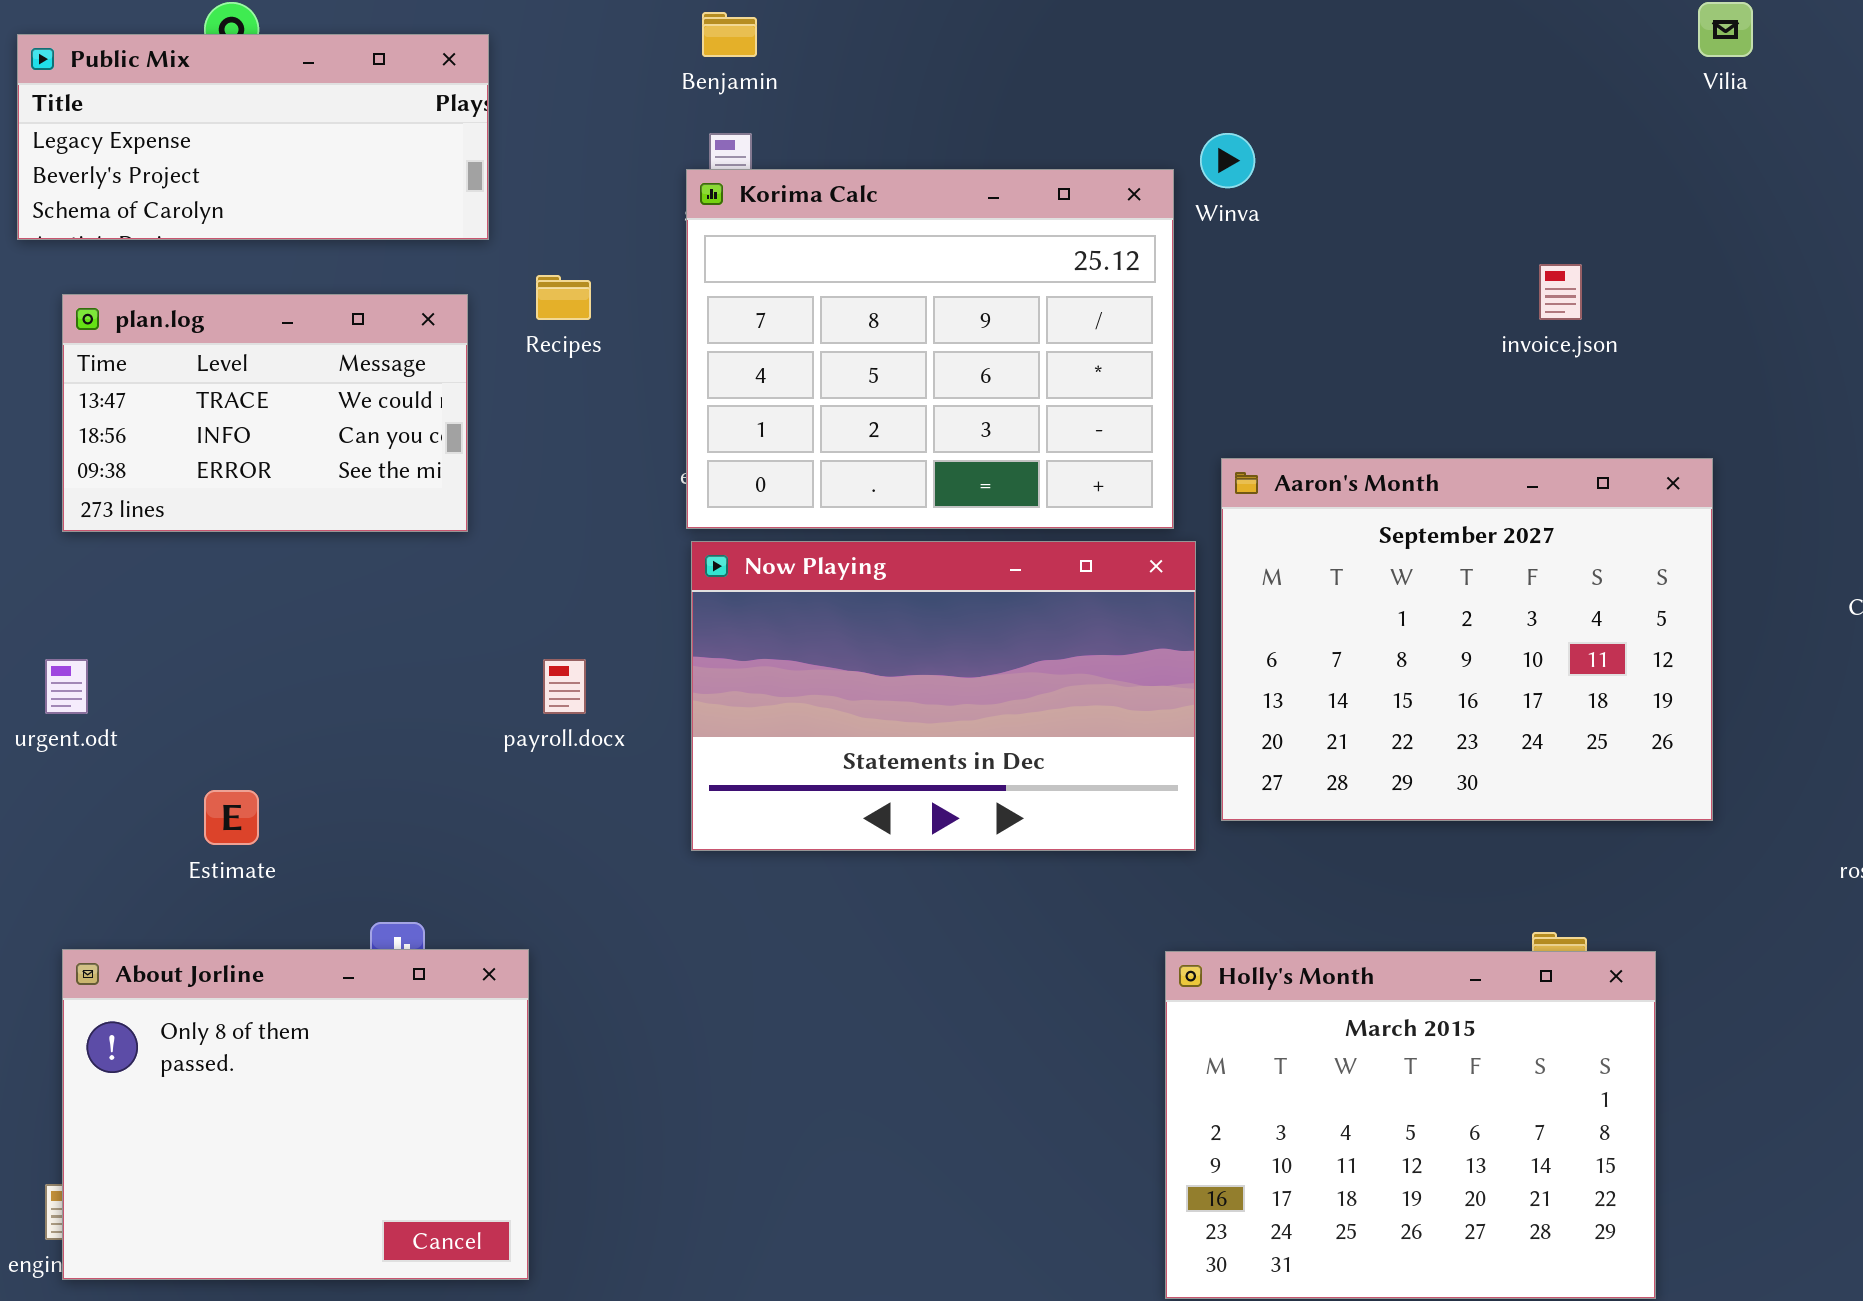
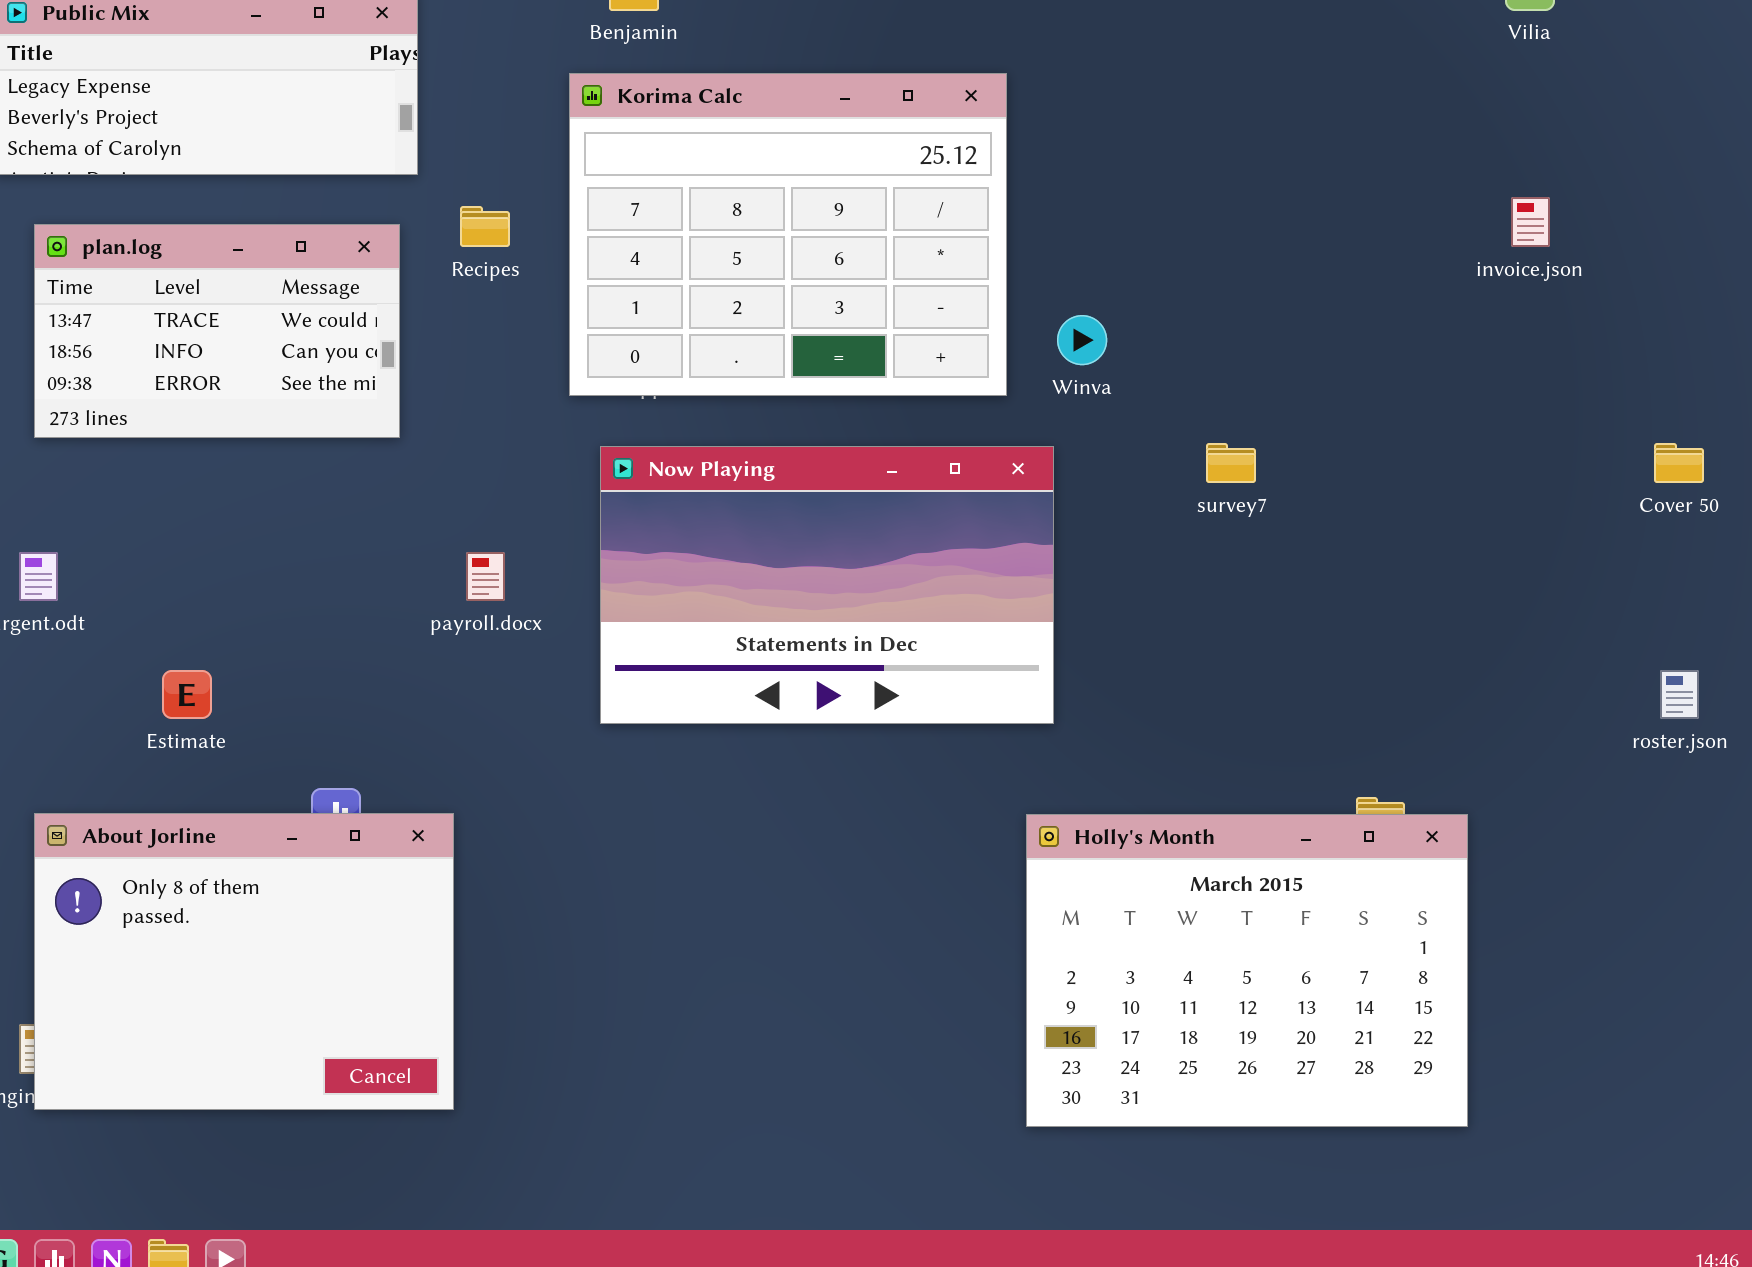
Winva: [1200,133,1255,188] -> [1057,315,1107,365], moved
Korima Calc: [686,169,1174,529] -> [569,73,1007,396], moved
invoice.json: [1539,264,1582,320] -> [1511,197,1550,247], moved
Aaron's Month: [1221,458,1713,821] -> none, closed

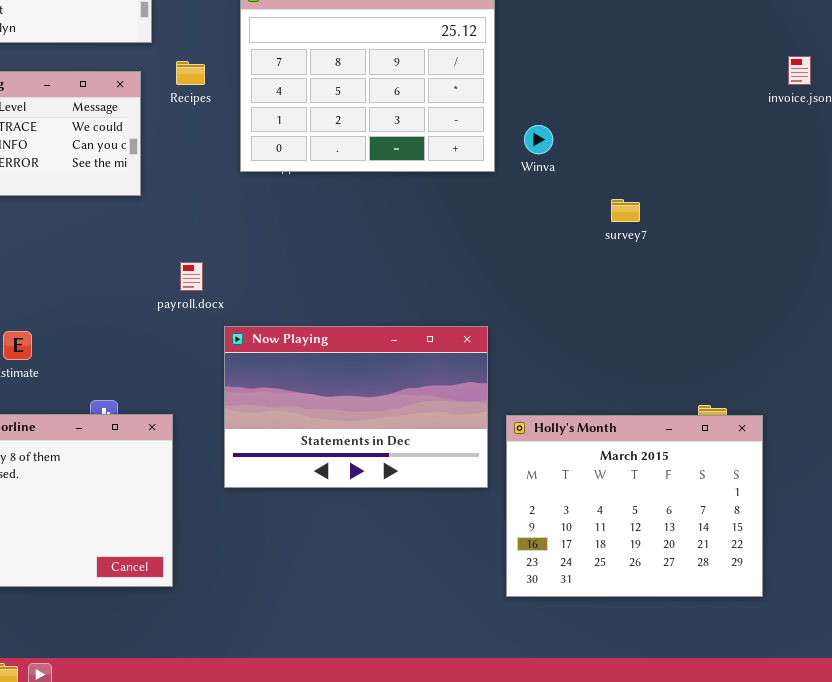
Now Playing: [600,446,1054,724] -> [224,326,488,488], moved

